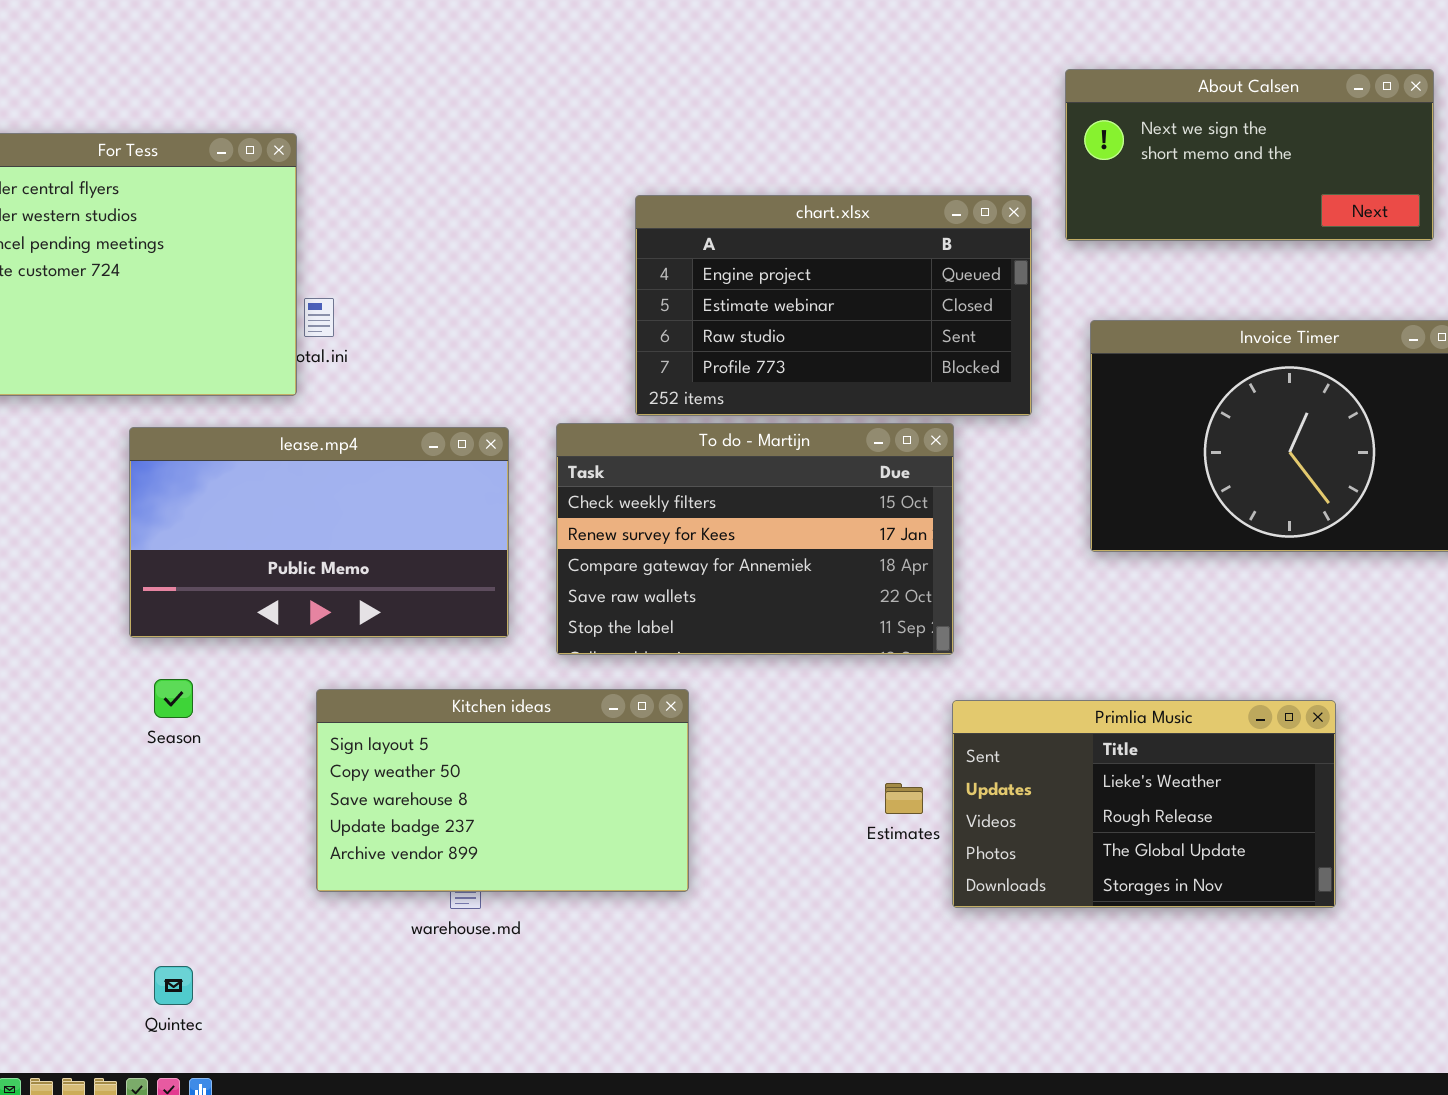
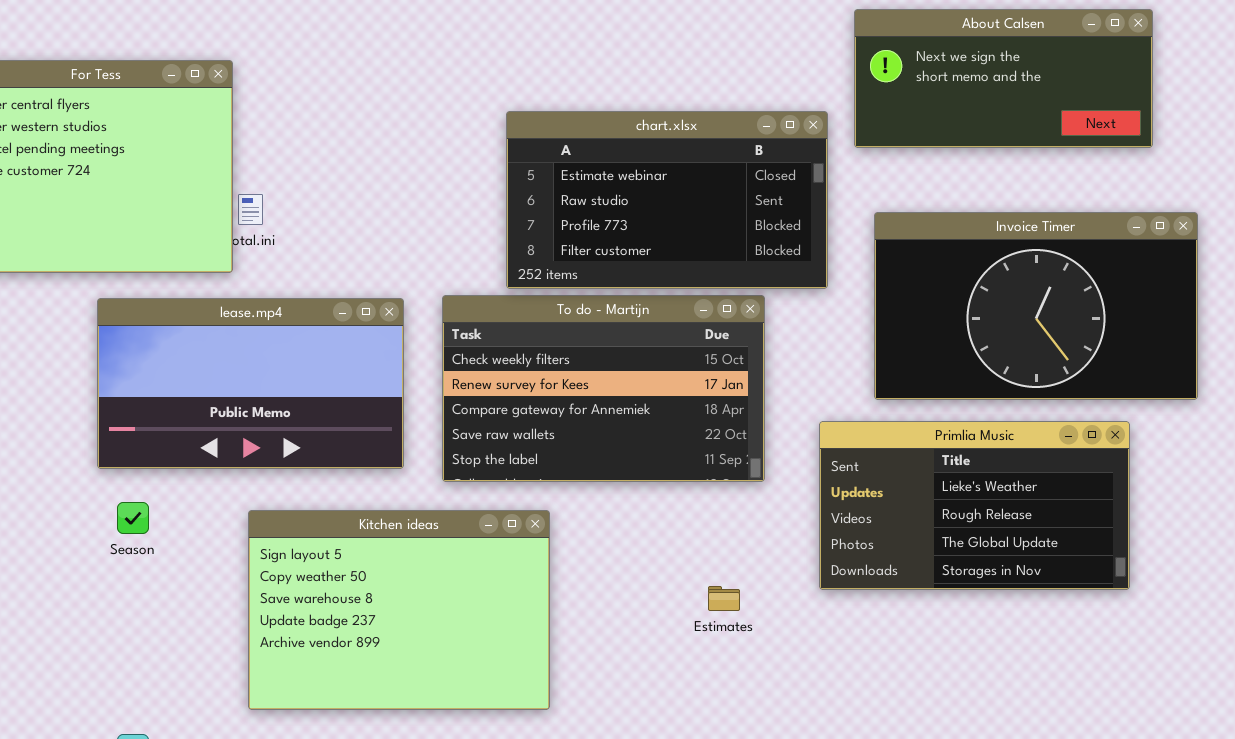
chart.xlsx: [635,195,1032,416] -> [506,111,828,289], scrolled down 1 row
Kitchen ideas: [316,689,689,892] -> [248,510,550,710], resized
Primlia Music: [952,700,1336,908] -> [819,421,1130,590], moved

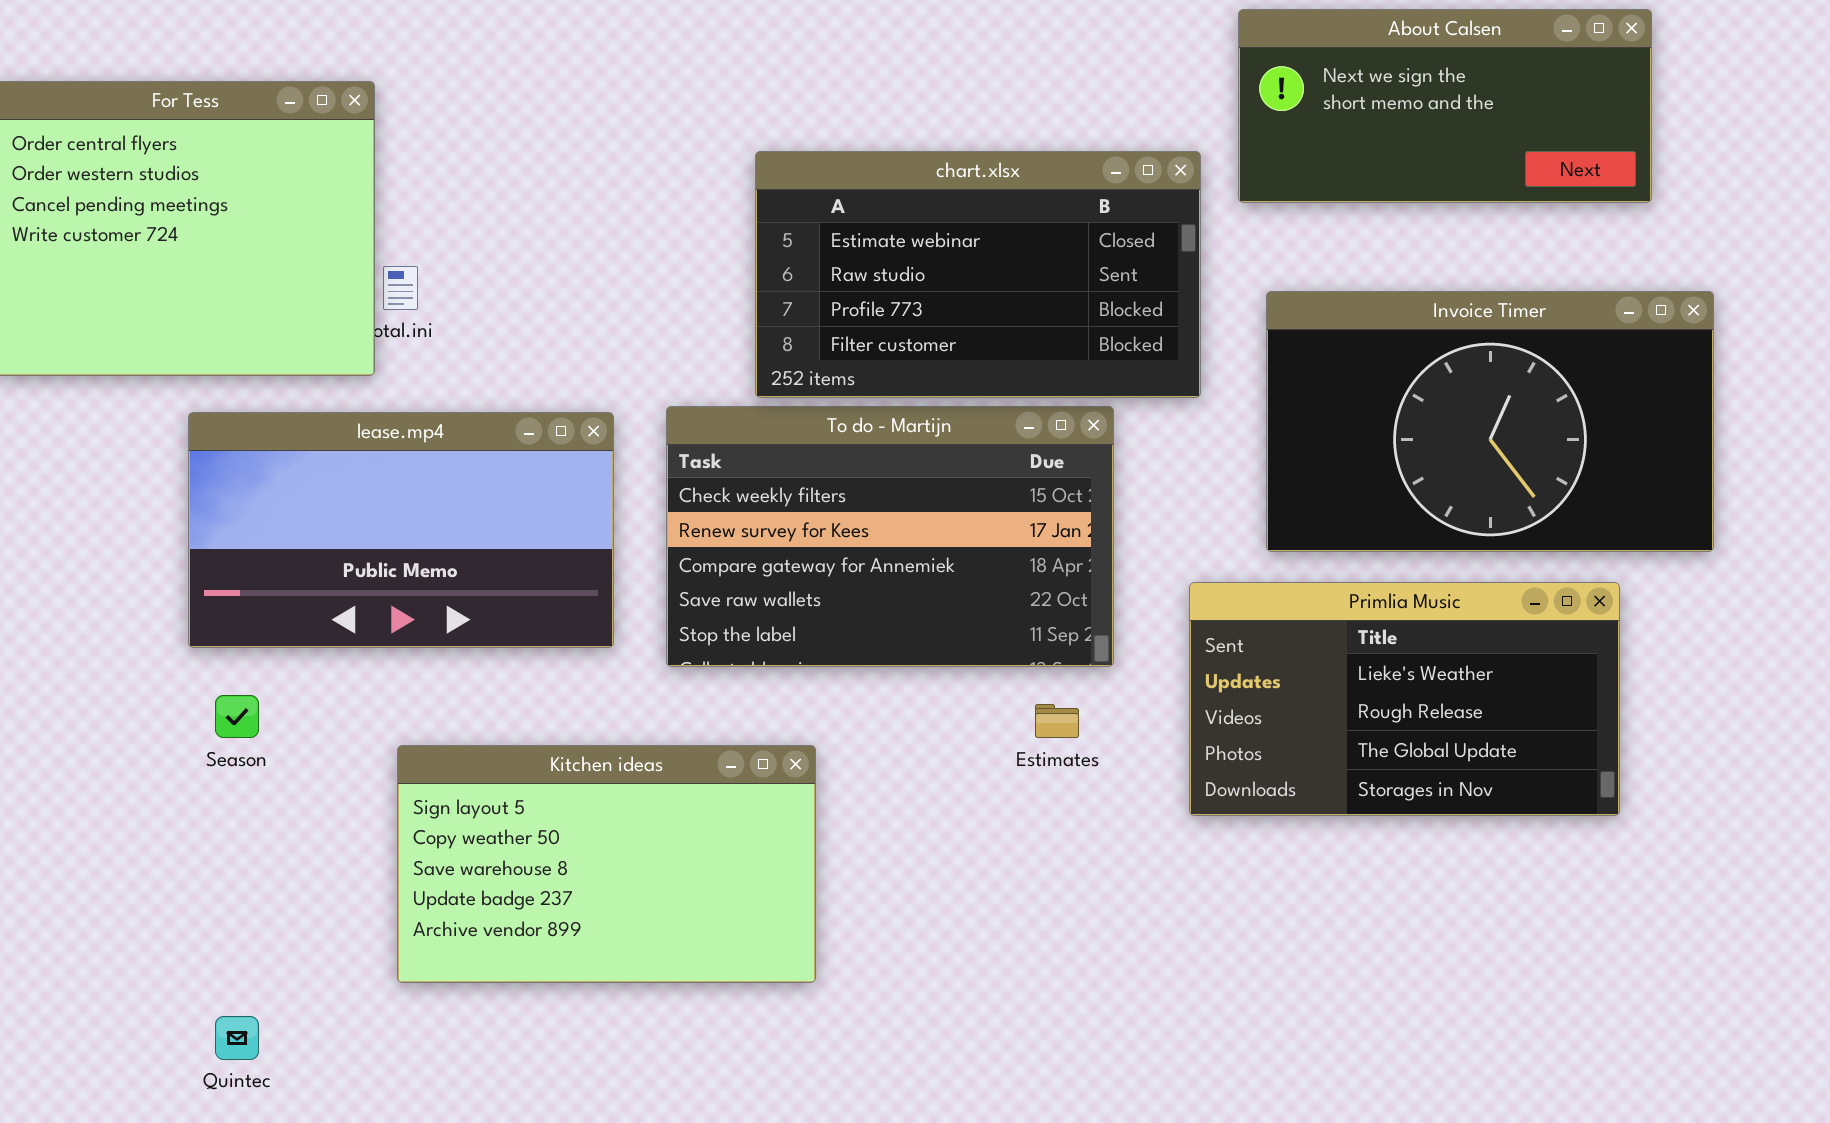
Kitchen ideas: [248,510,550,710] -> [397,745,816,983], resized
Estimates: [708,586,740,611] -> [1035,704,1079,738], moved

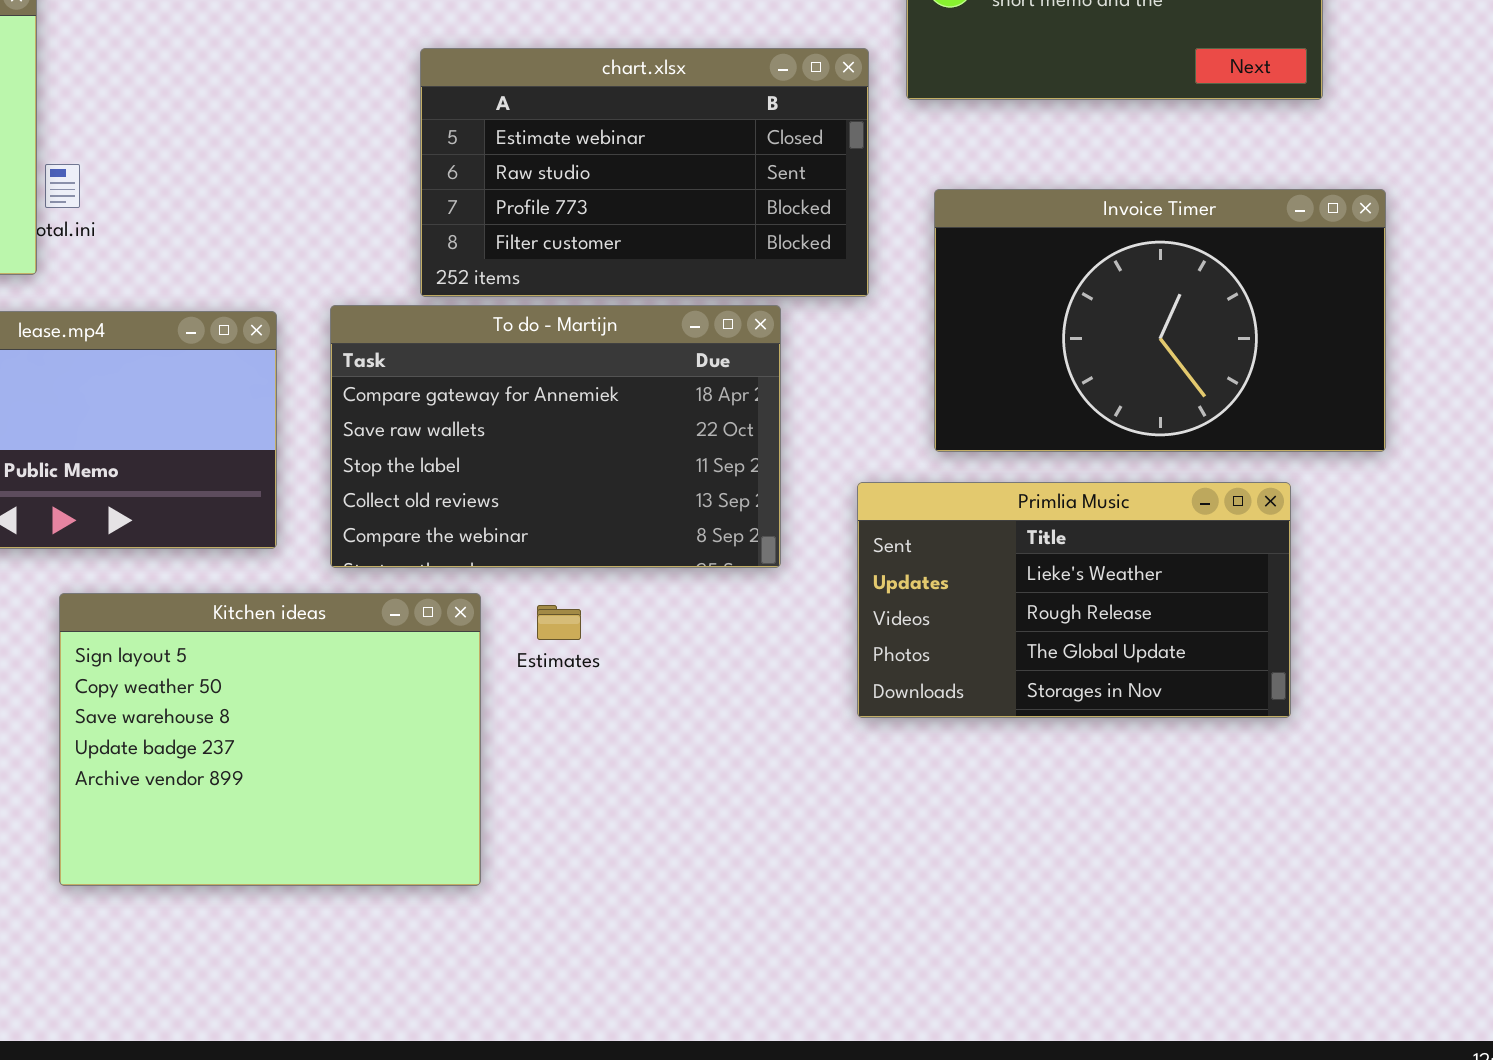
To do - Martijn: [666,406,1114,667] -> [330,305,781,568], scrolled down 2 rows
Estimates: [1035,704,1079,738] -> [537,605,581,640], moved
Kitchen ideas: [397,745,816,983] -> [59,593,481,886], resized

